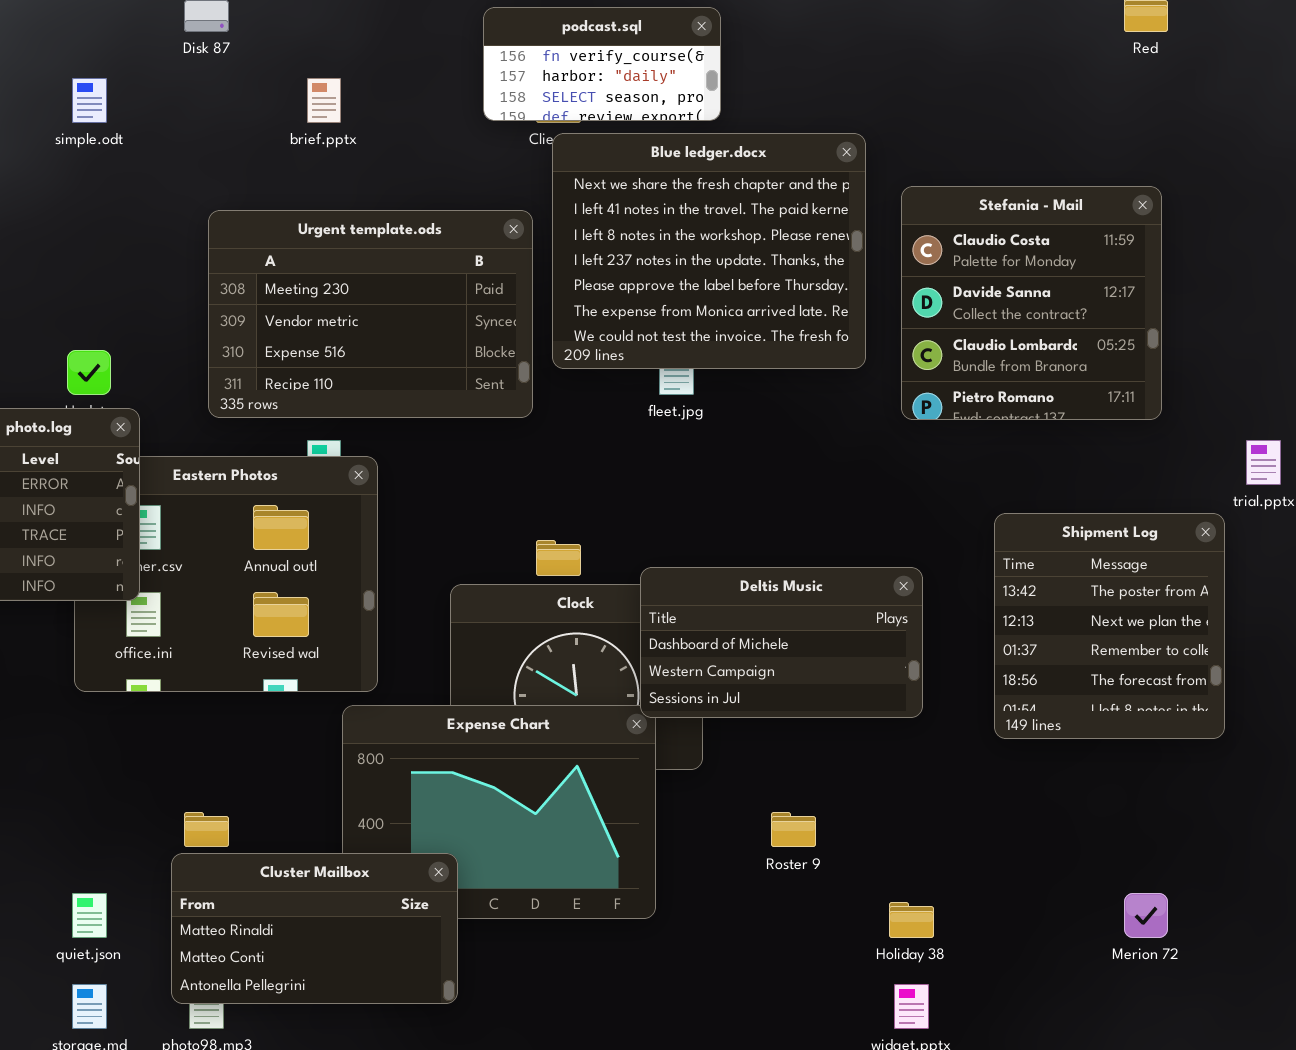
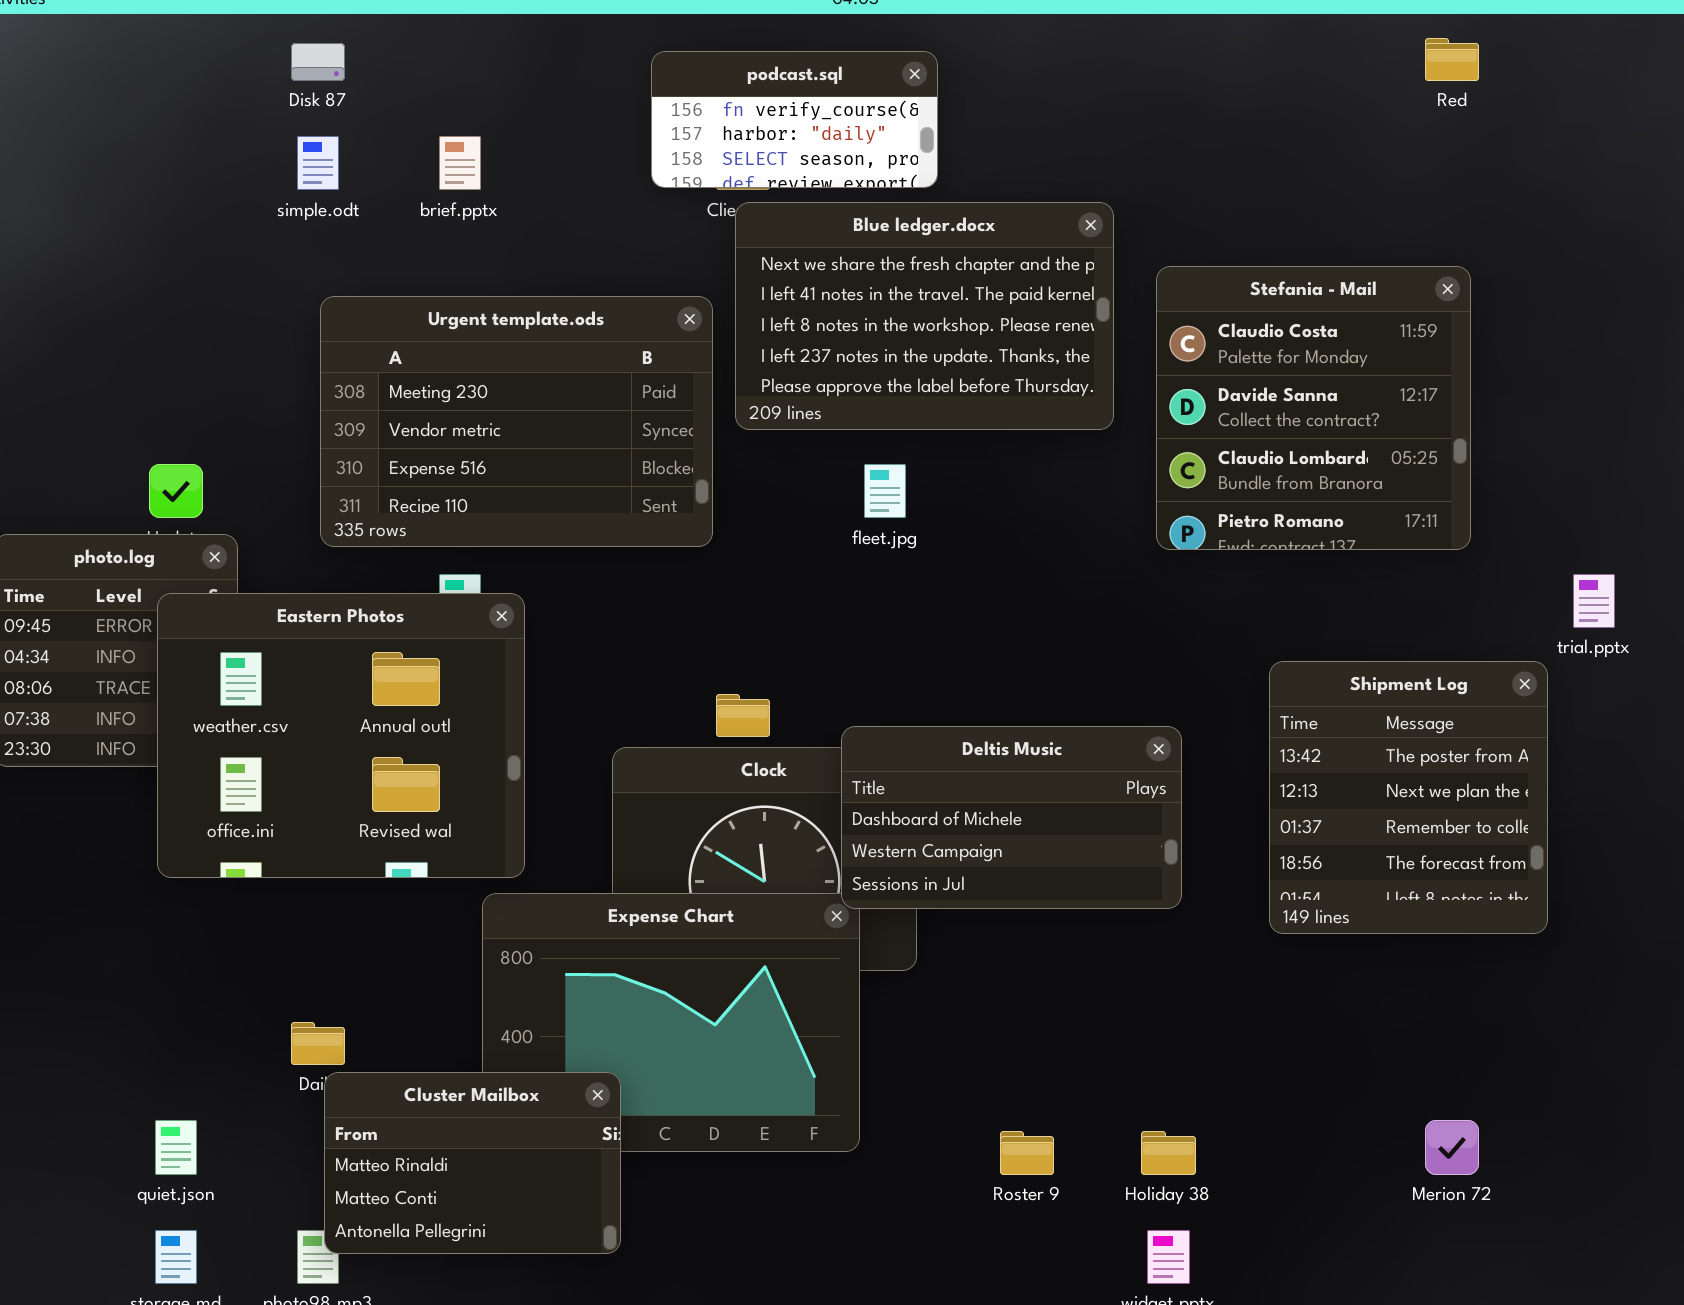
simple.odt: [72,78,107,123] -> [297,136,339,190], moved
Blue ledger.docx: [552,133,866,369] -> [735,202,1114,430], resized
Eastern Photos: [74,456,378,692] -> [157,593,525,878], raised
Roster 9: [771,812,816,847] -> [1000,1131,1054,1175], moved
Cluster Mailbox: [171,853,458,1004] -> [324,1072,621,1254], resized

